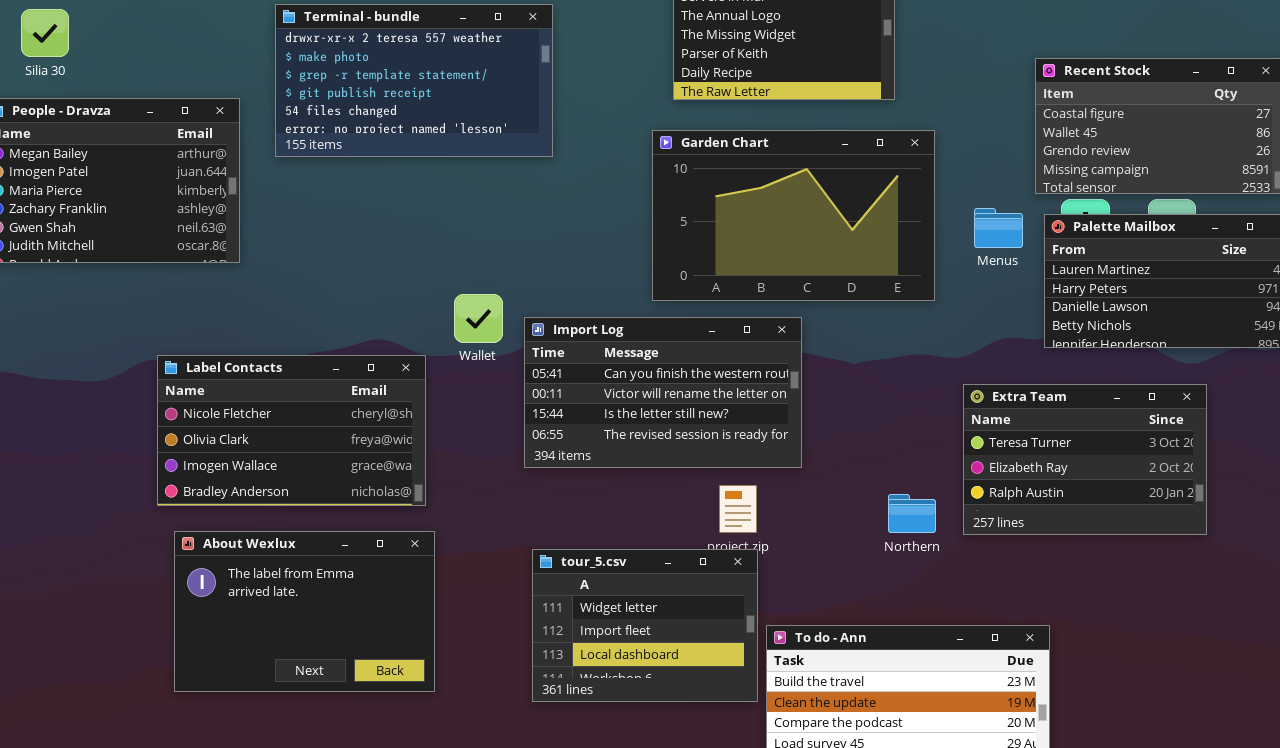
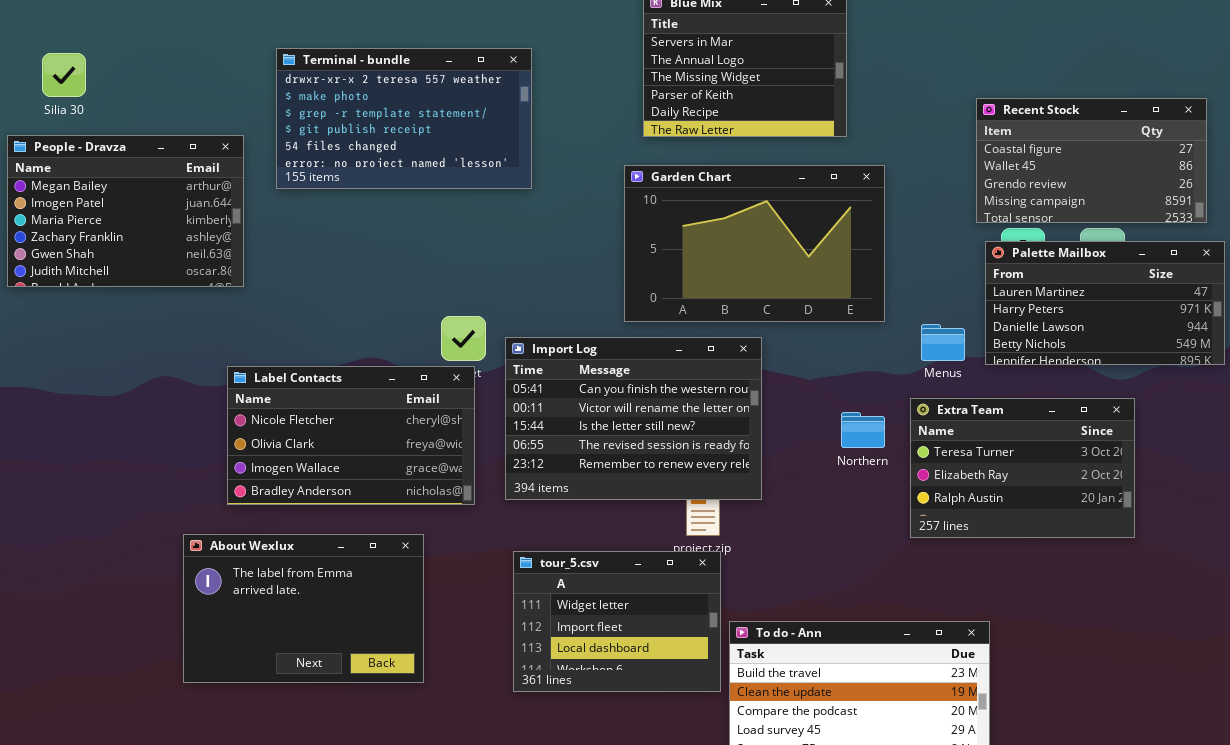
Menus: [974,208,1023,248] -> [921,324,965,361], moved
Import Log: [524,317,802,468] -> [505,337,762,500], resized
Label Contacts: [157,355,426,506] -> [227,366,475,505], moved
Northern: [888,494,936,533] -> [841,412,885,448], moved

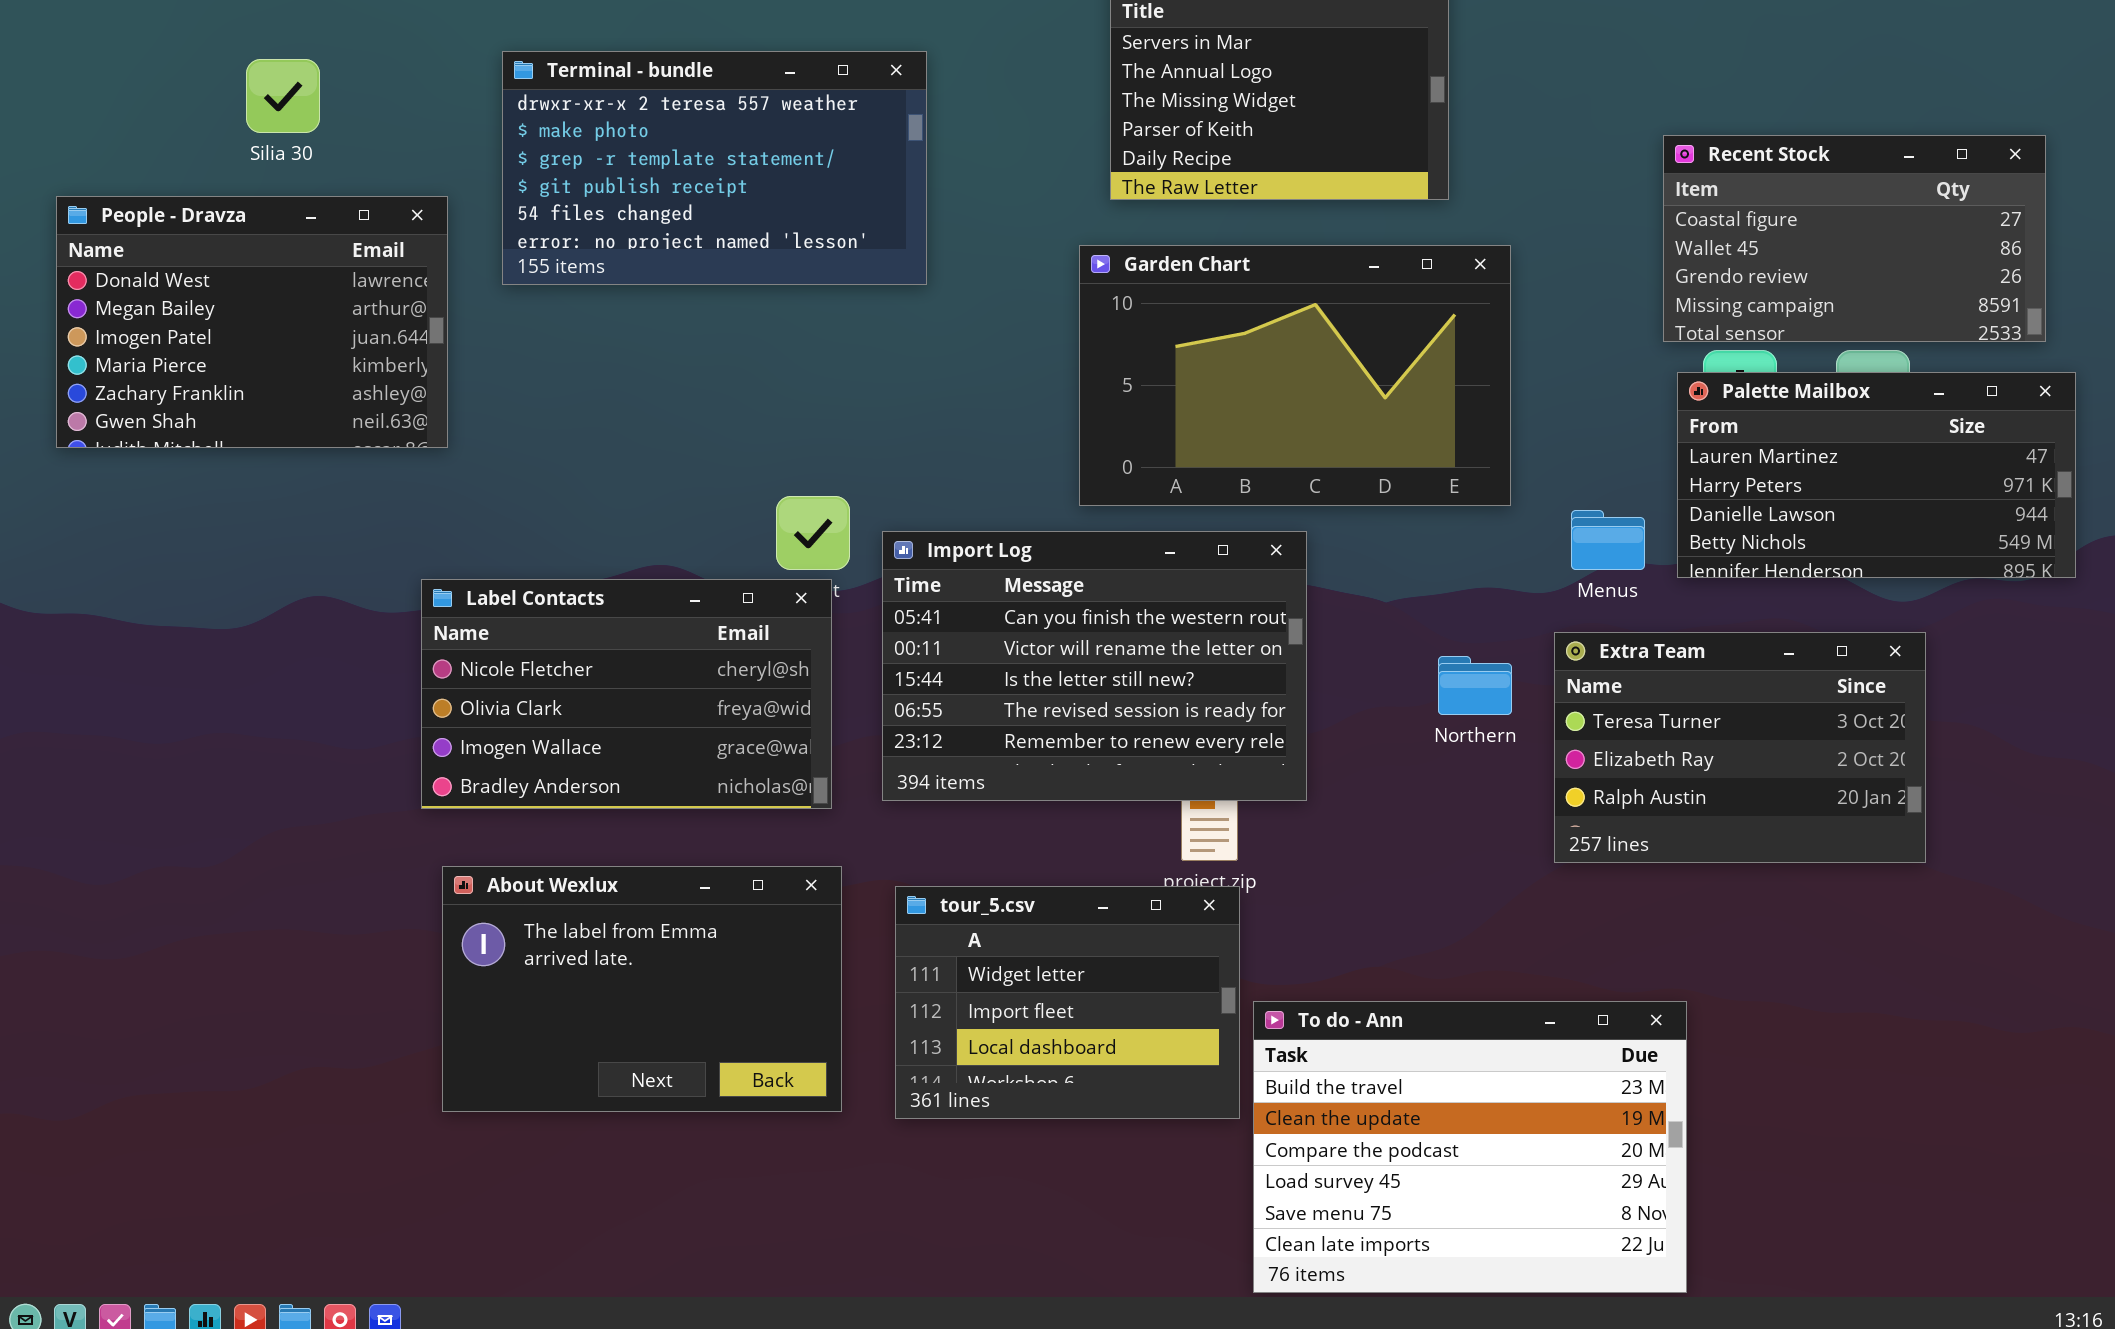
Silia 30: [42,53,86,97] -> [246,59,320,133], moved
People - Dravza: [7,135,244,287] -> [56,196,448,448], scrolled up 1 row
About Wexlux: [183,534,424,683] -> [442,866,842,1112], moved

